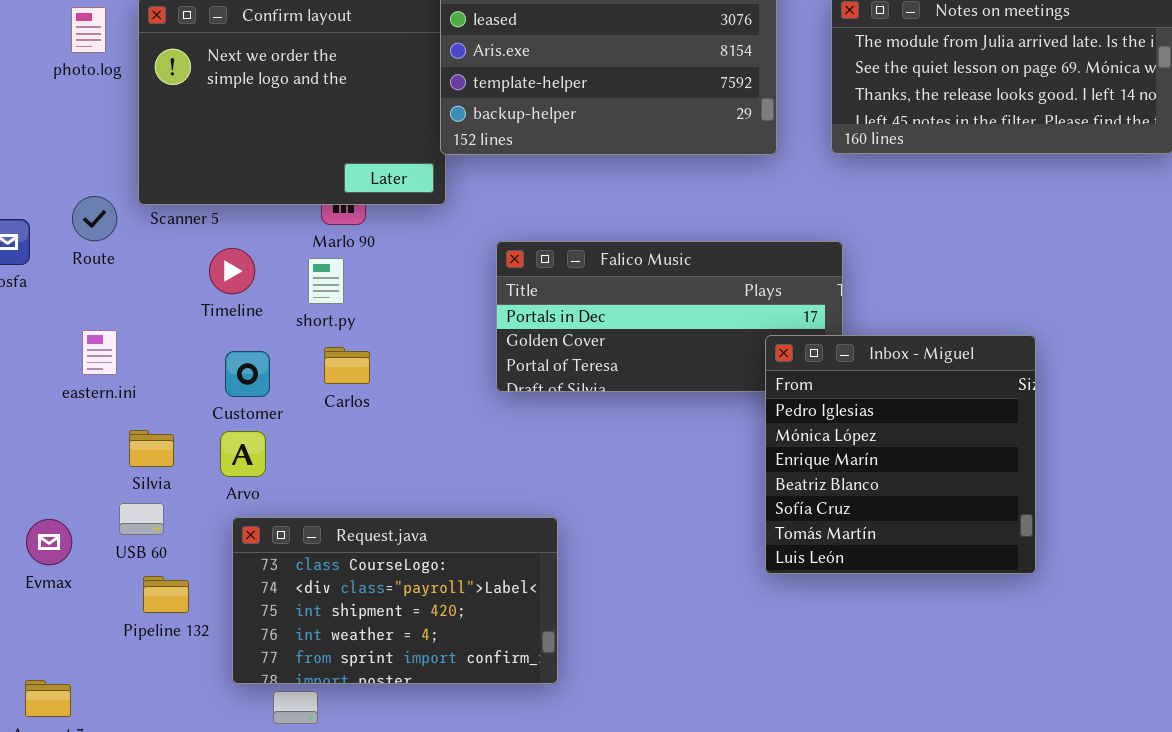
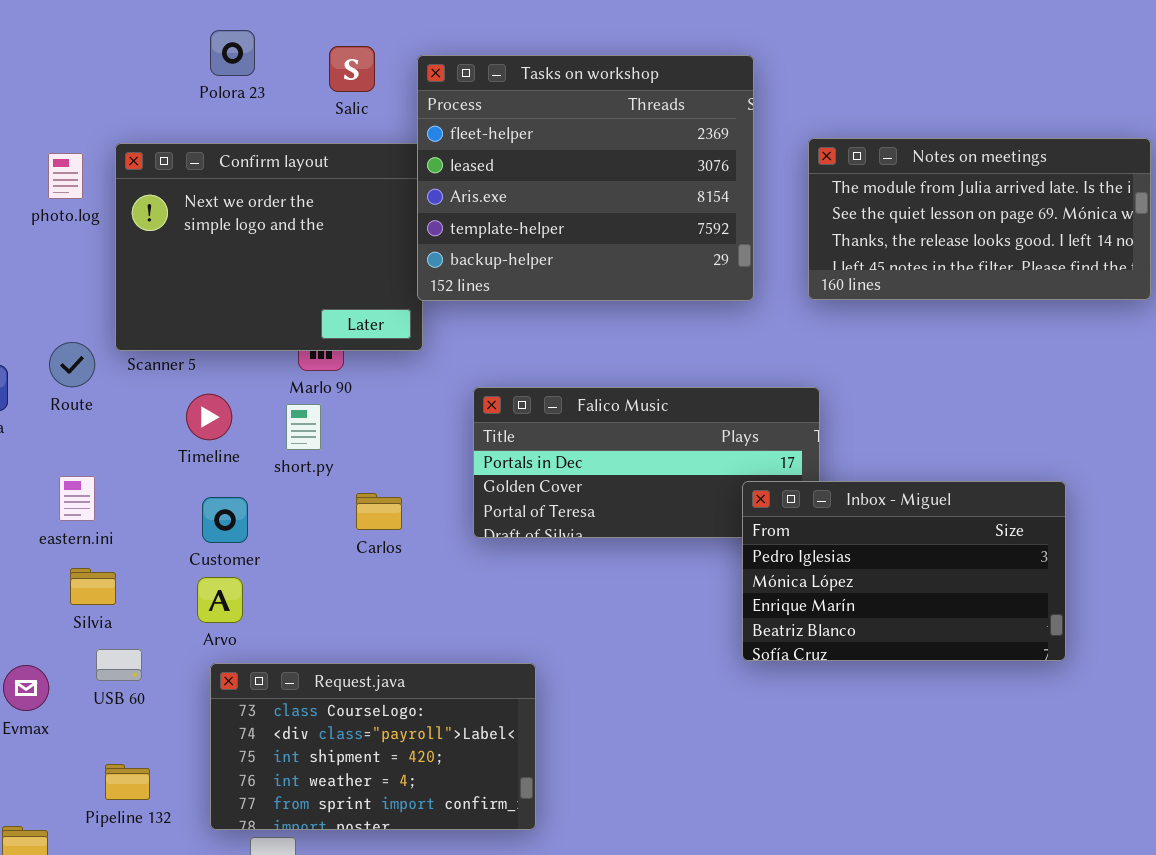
Inbox - Miguel: [765,335,1036,574] -> [742,481,1066,661], resized
Carlos: [324,347,370,384] -> [356,493,402,530], moved
Silvia: [129,430,174,467] -> [70,568,116,605], moved
Pipeline 132: [143,576,189,613] -> [105,764,150,800], moved

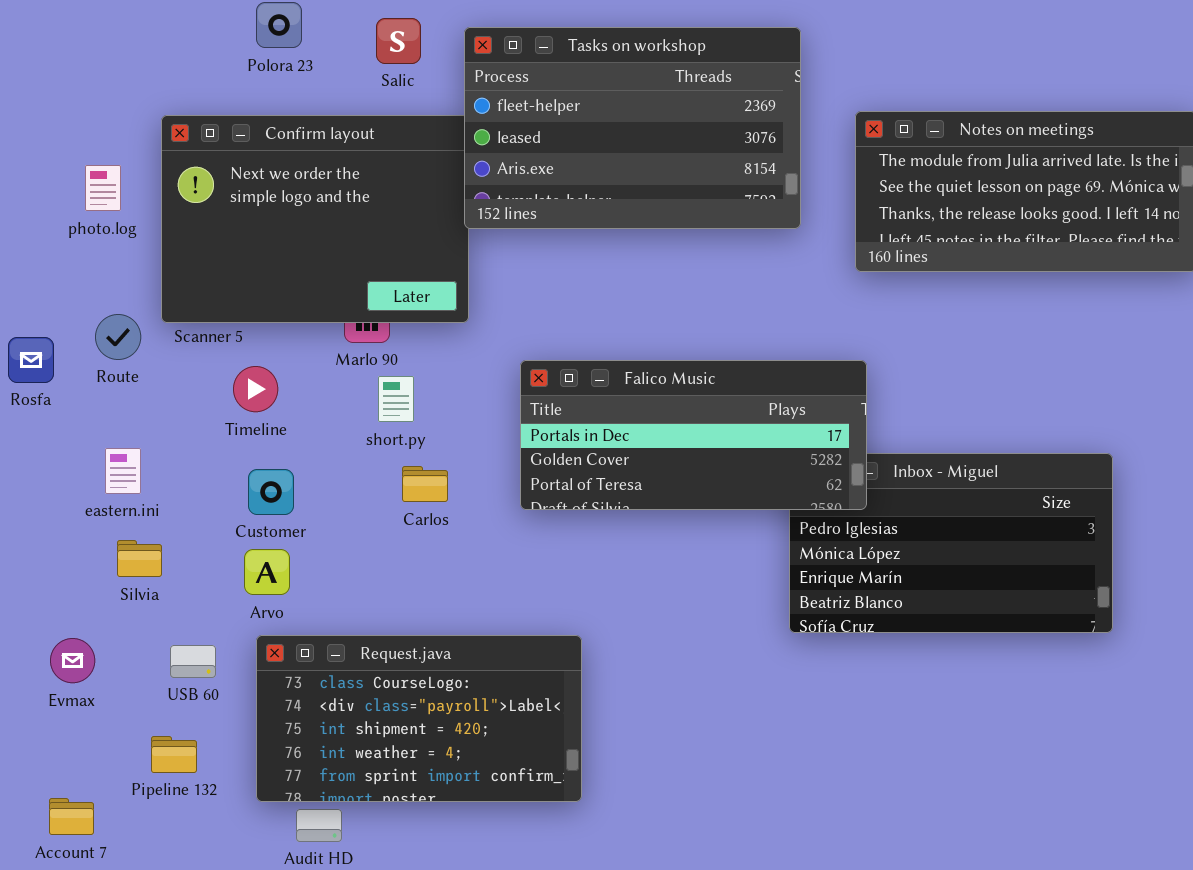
Tasks on workshop: [417,55,754,301] -> [464,27,801,229], resized
photo.log: [48,153,83,199] -> [85,165,121,211], moved
Falico Music: [473,387,820,538] -> [520,360,867,510], raised
short.py: [286,404,321,450] -> [378,376,414,422], moved
USB 60: [96,649,142,681] -> [170,645,216,678], moved

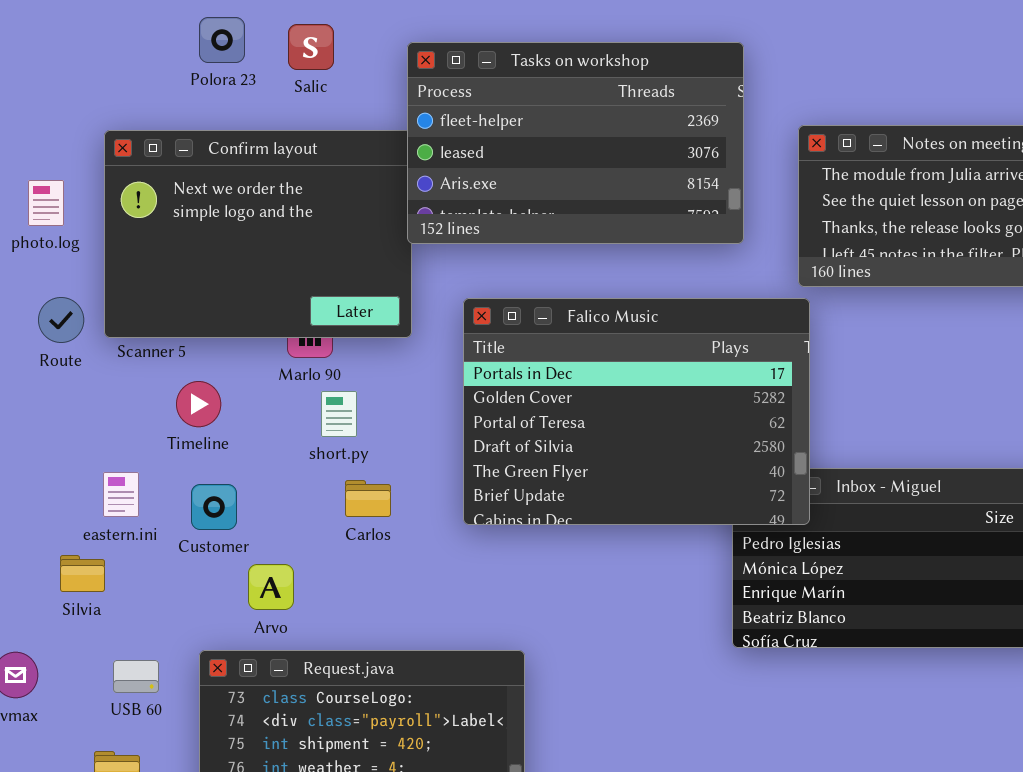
Salic: [376,18,421,64] -> [288,24,334,70], moved
Route: [95,314,141,360] -> [38,297,84,343], moved
Falico Music: [520,360,867,510] -> [463,298,810,525], resized
eastern.ini: [105,448,141,494] -> [103,472,139,517], moved
Arvo: [244,549,290,595] -> [248,564,294,610], moved

